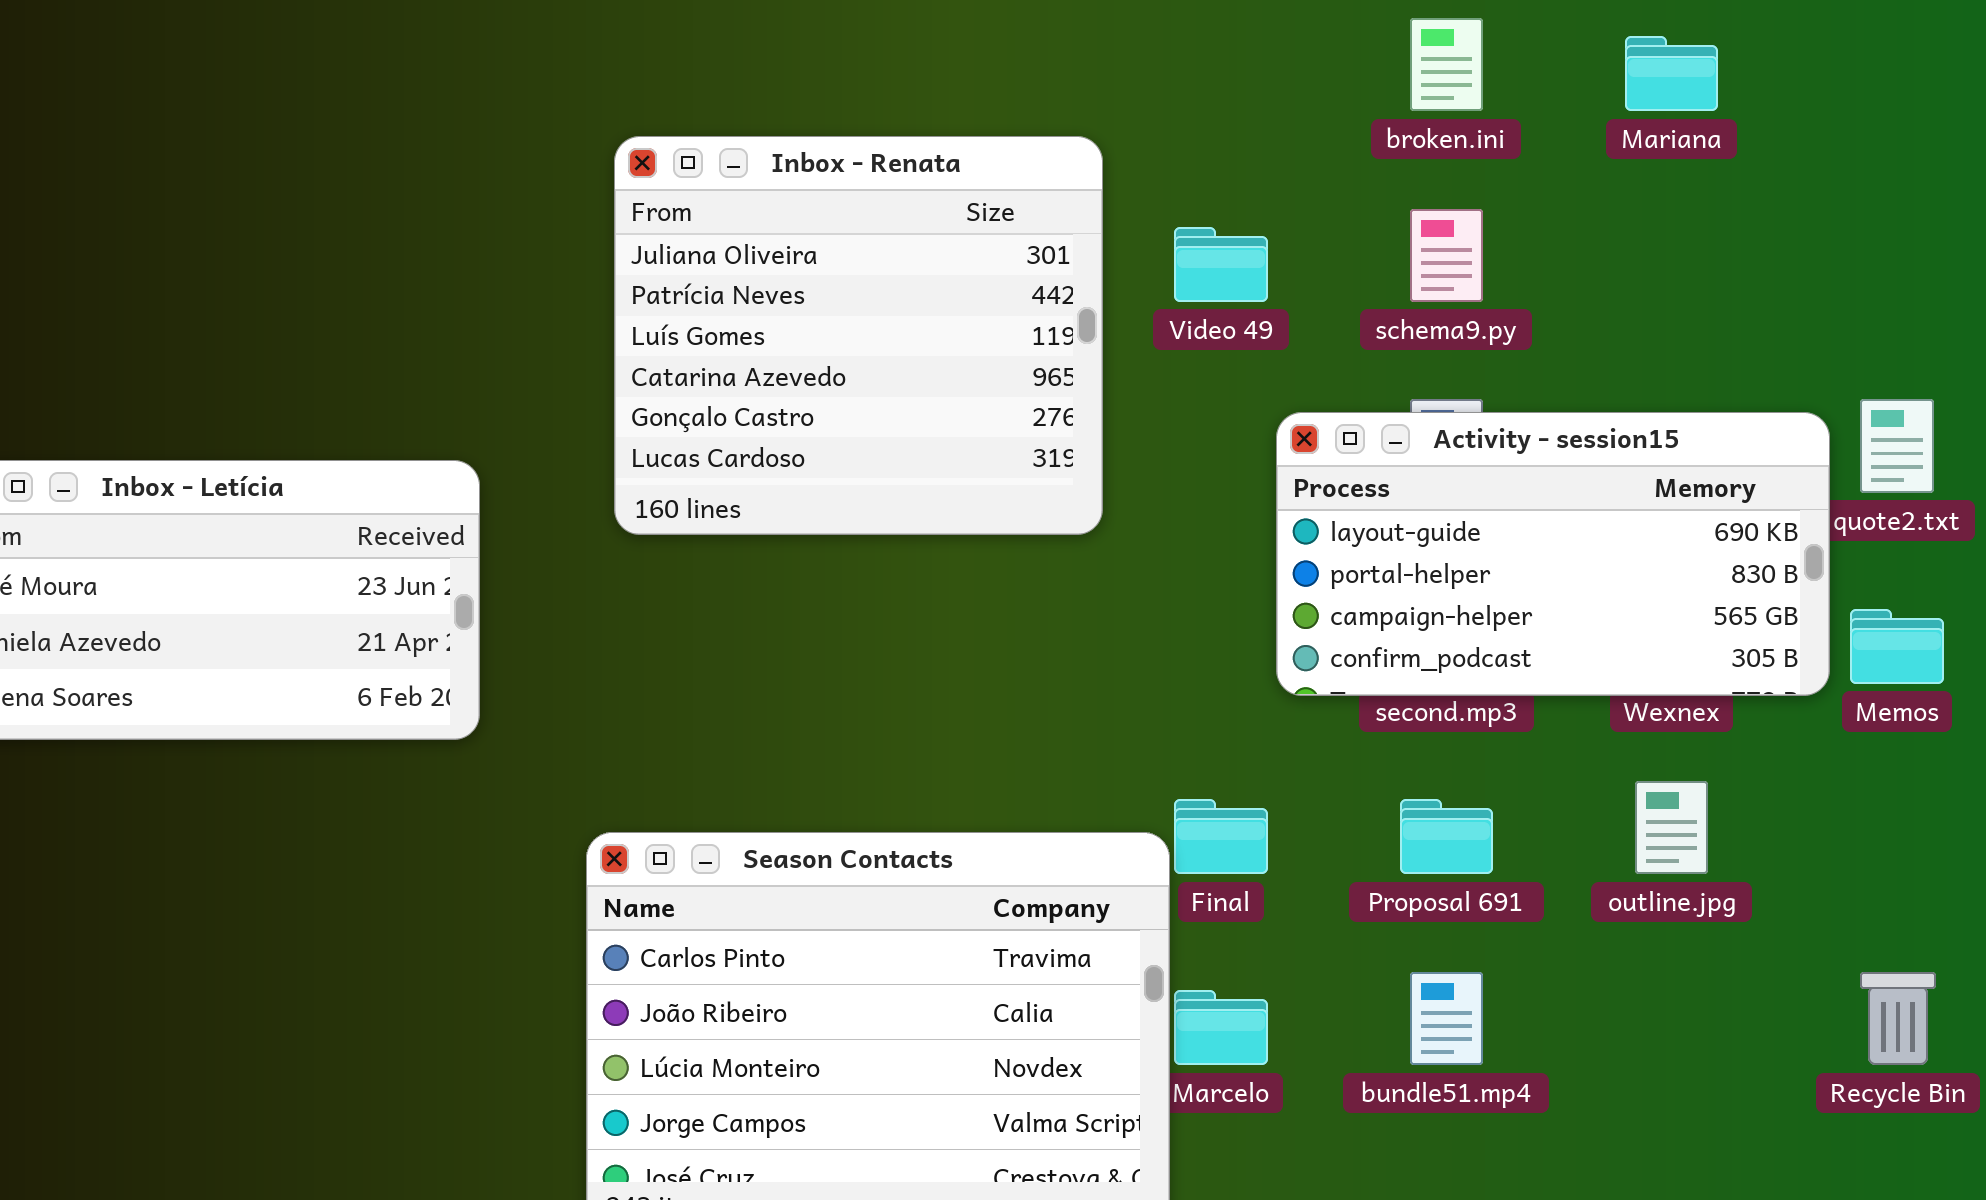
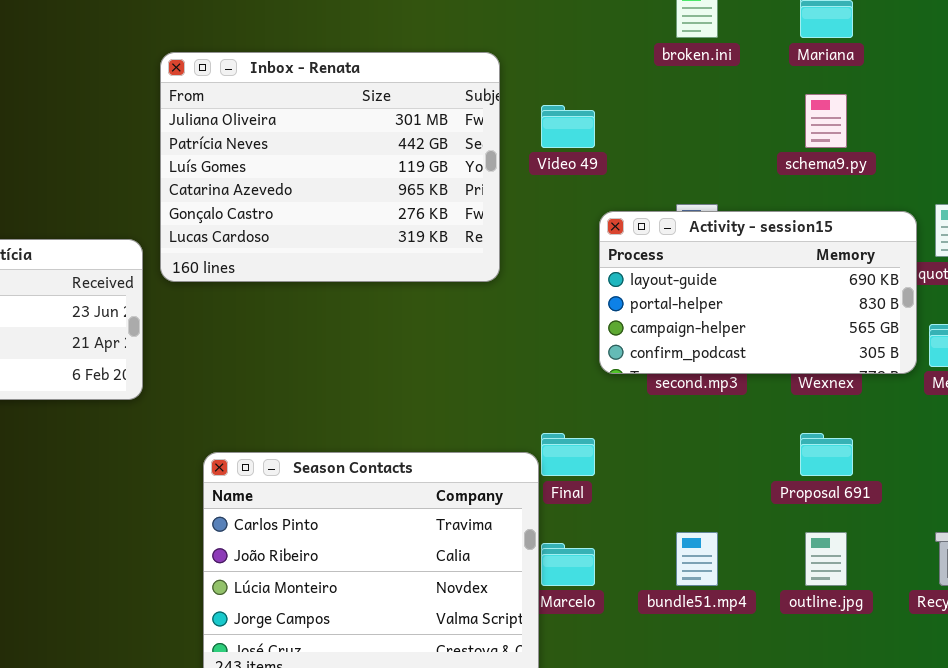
Inbox - Renata: [614,136,1103,535] -> [160,52,500,282], resized
schema9.py: [1410,209,1483,302] -> [805,94,847,148], moved
outline.jpg: [1635,781,1708,874] -> [805,532,847,586], moved
Proposal 691: [1400,799,1493,874] -> [800,433,853,476], moved

